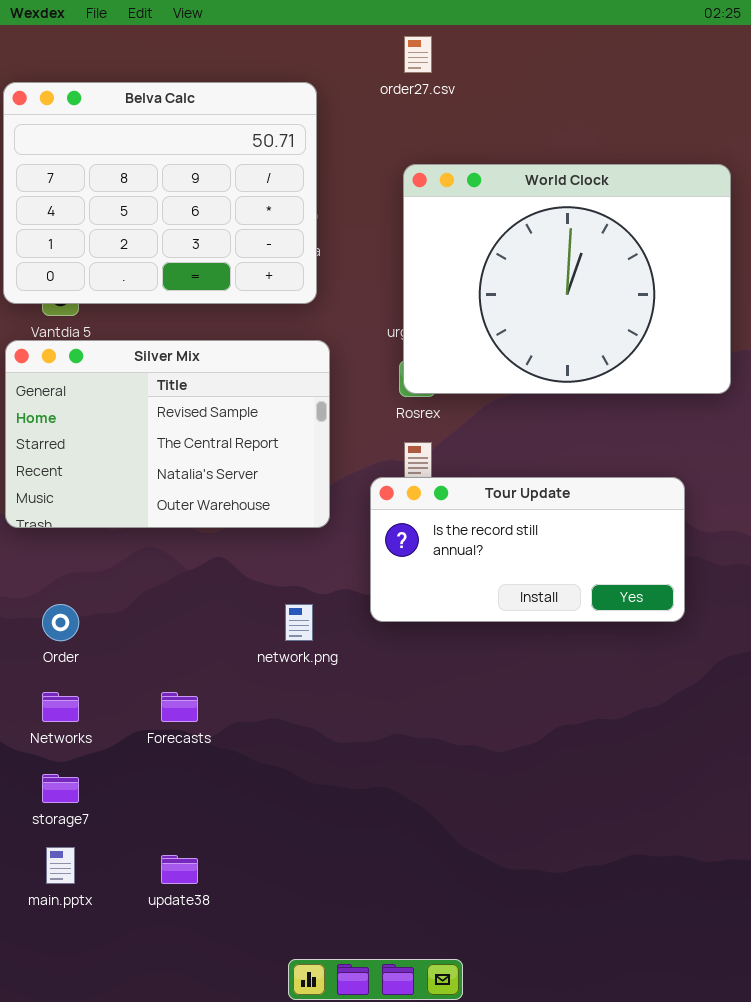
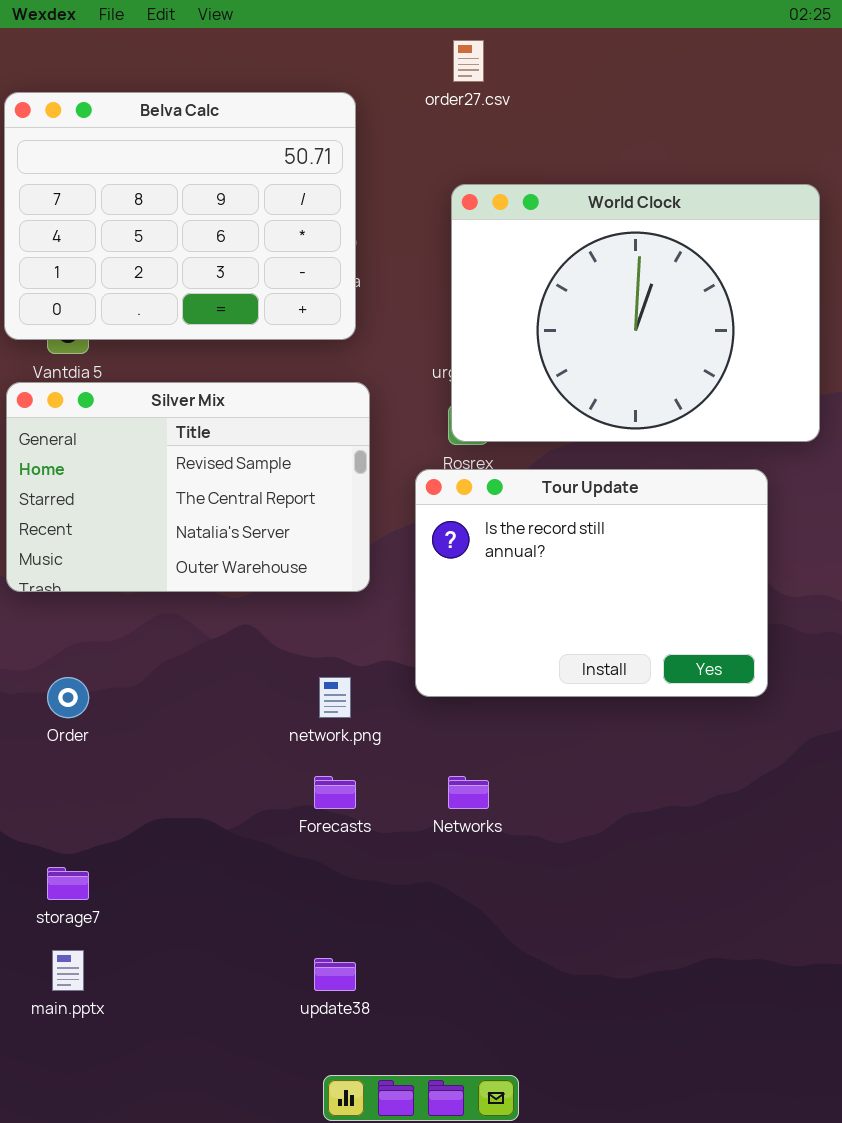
Tour Update: [370,477,685,622] -> [415,469,768,697], resized
Networks: [42,692,79,722] -> [448,776,489,809], moved
Forecasts: [161,692,198,722] -> [314,776,356,809], moved
update38: [161,855,198,884] -> [314,958,356,991], moved

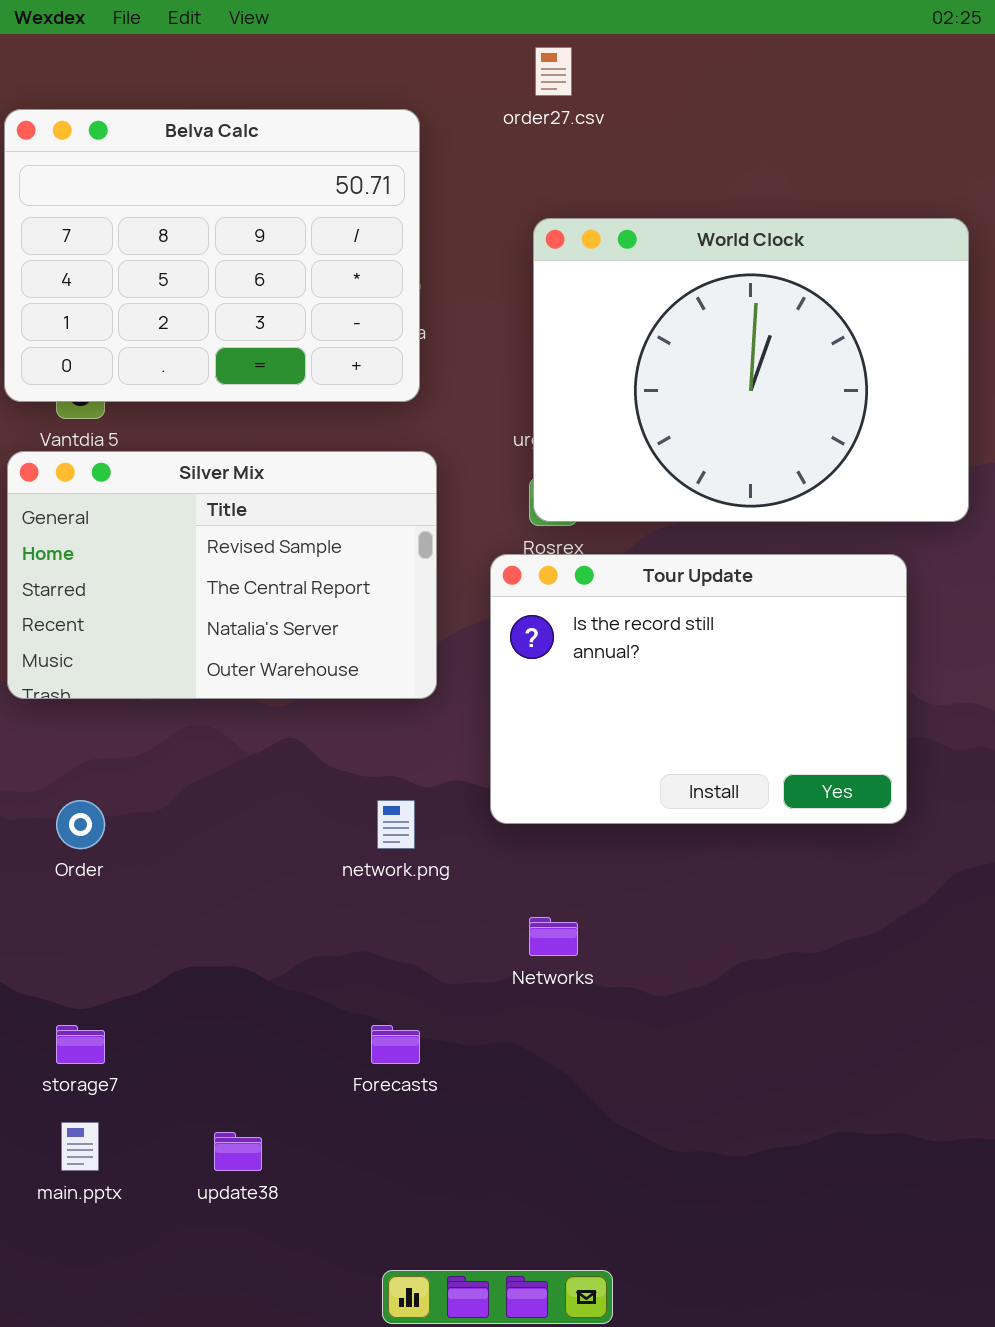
Forecasts: [314,776,356,809] -> [371,1025,420,1064], moved
update38: [314,958,356,991] -> [214,1132,262,1171], moved

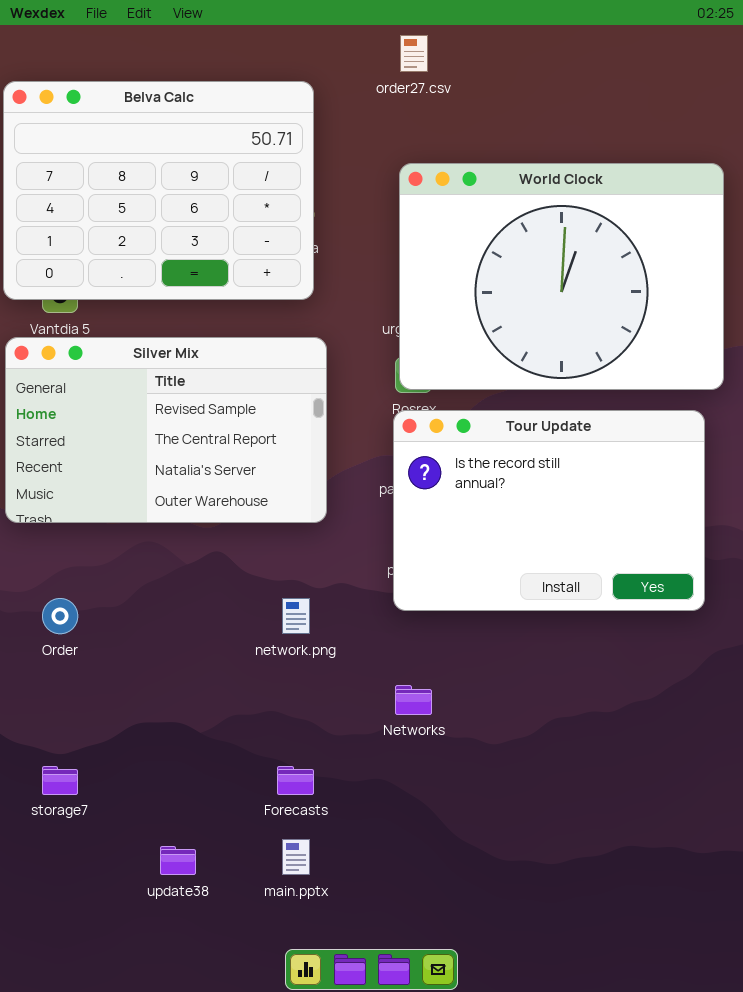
Tour Update: [490,554,907,824] -> [393,410,705,611], moved
main.pptx: [61,1122,99,1171] -> [282,839,310,875], moved

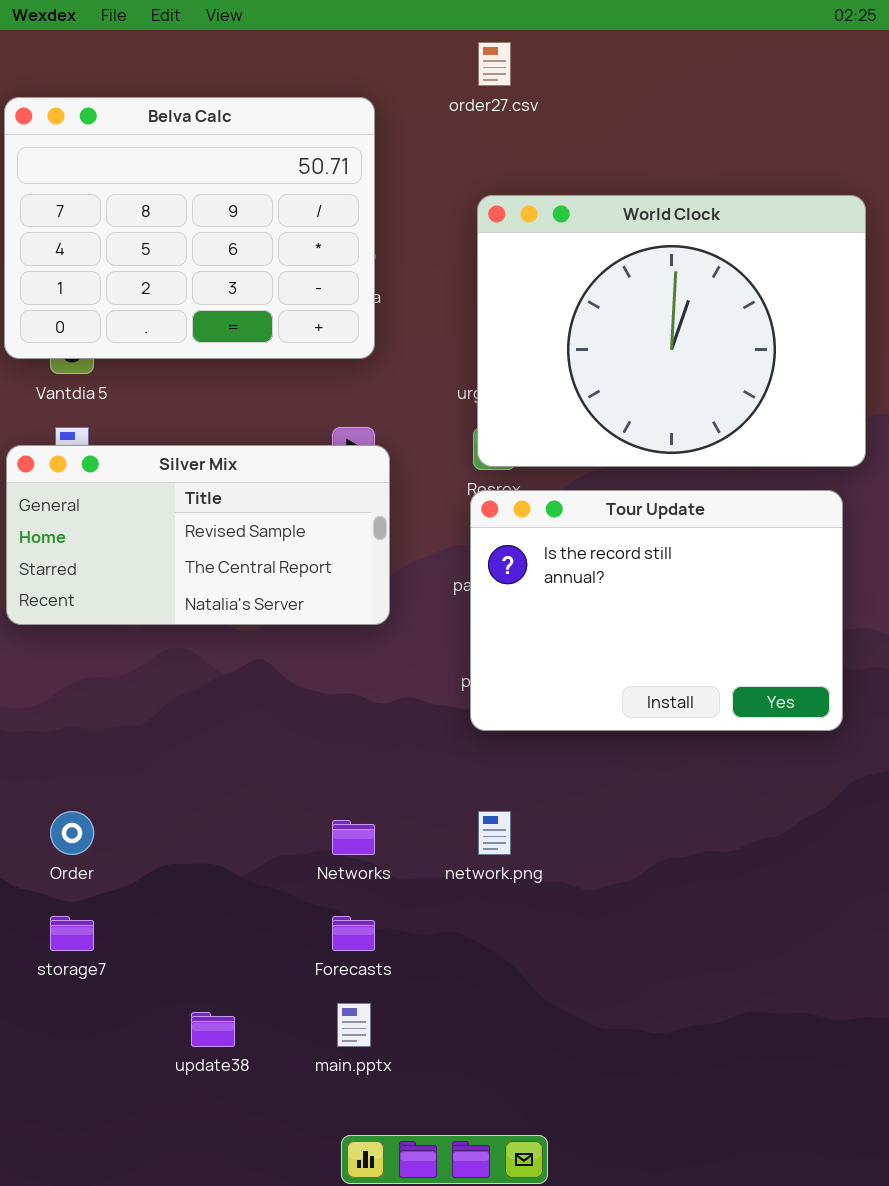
Silver Mix: [5,337,327,523] -> [6,445,390,625], resized
Order: [42,598,78,634] -> [50,811,94,855], moved
network.png: [282,598,310,634] -> [478,811,511,855], moved
Networks: [395,685,432,715] -> [332,820,375,855], moved

